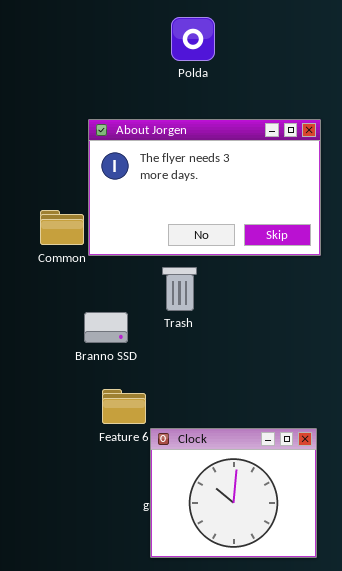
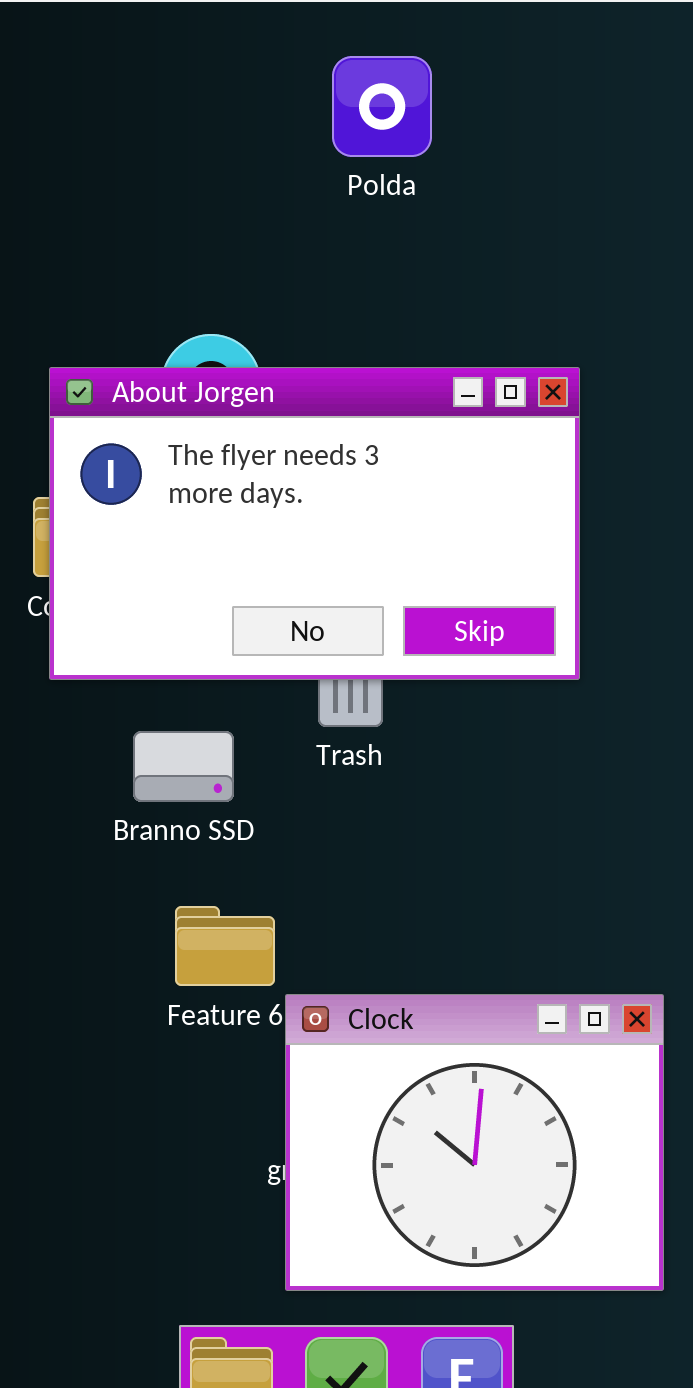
About Jorgen: [88,119,321,256] -> [49,367,580,680], moved

